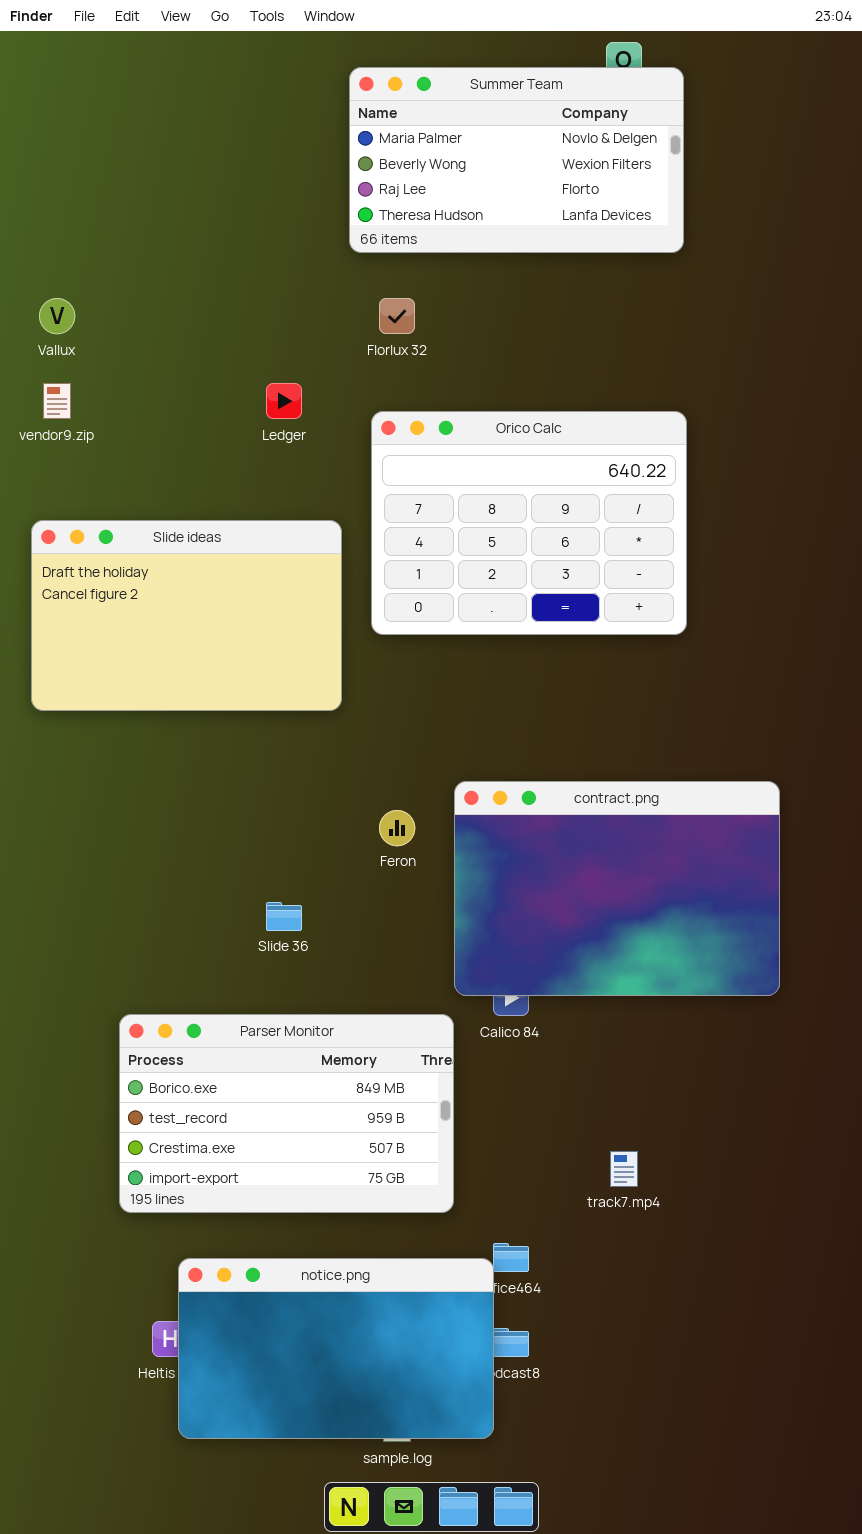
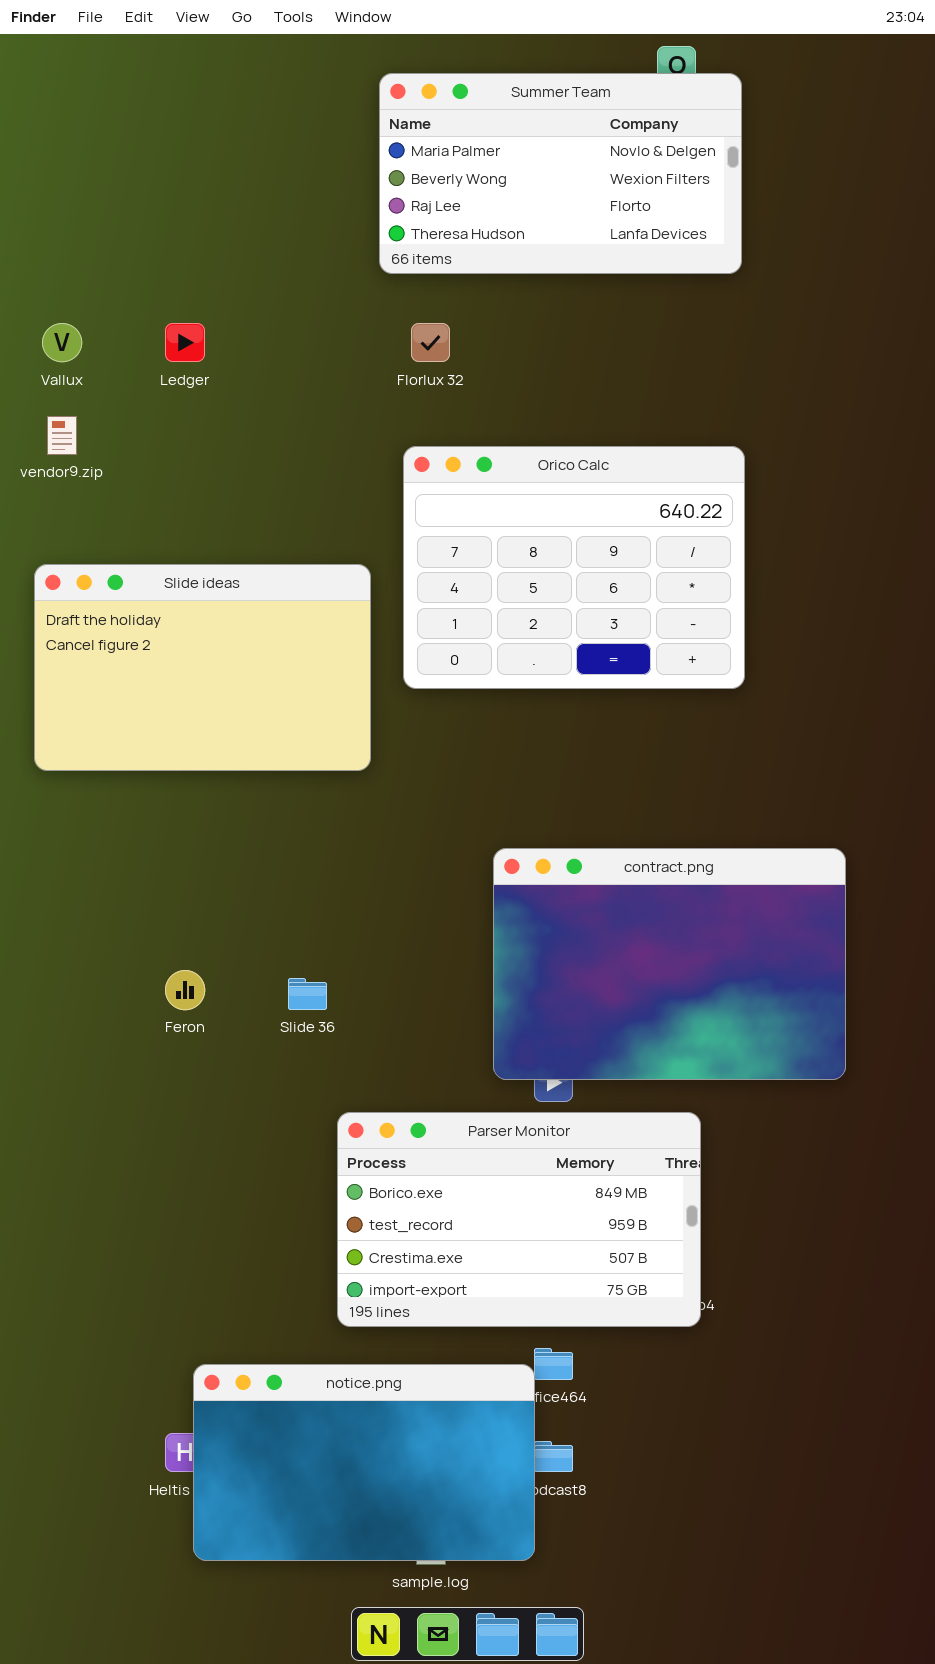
Ledger: [266,383,302,419] -> [165,323,205,362], moved
Feron: [379,810,415,846] -> [165,970,205,1010], moved
Parser Monitor: [119,1014,454,1213] -> [337,1112,701,1327], moved

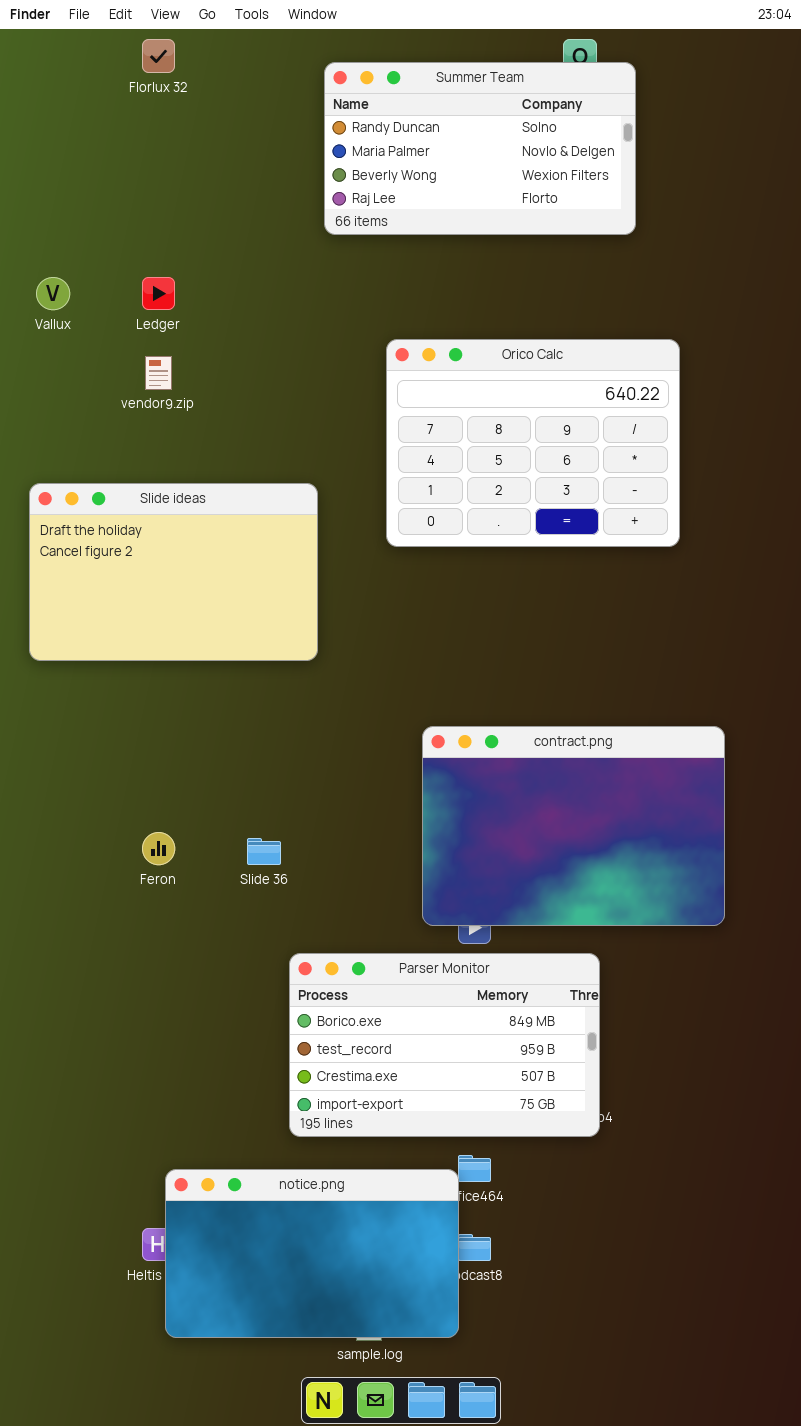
Summer Team: [379,73,742,274] -> [324,62,636,235], scrolled up 1 row
Florlux 32: [411,323,450,362] -> [142,39,175,73], moved
vendor9.zip: [47,416,77,455] -> [145,356,172,390], moved
Orico Calc: [403,446,745,689] -> [386,339,680,547], moved

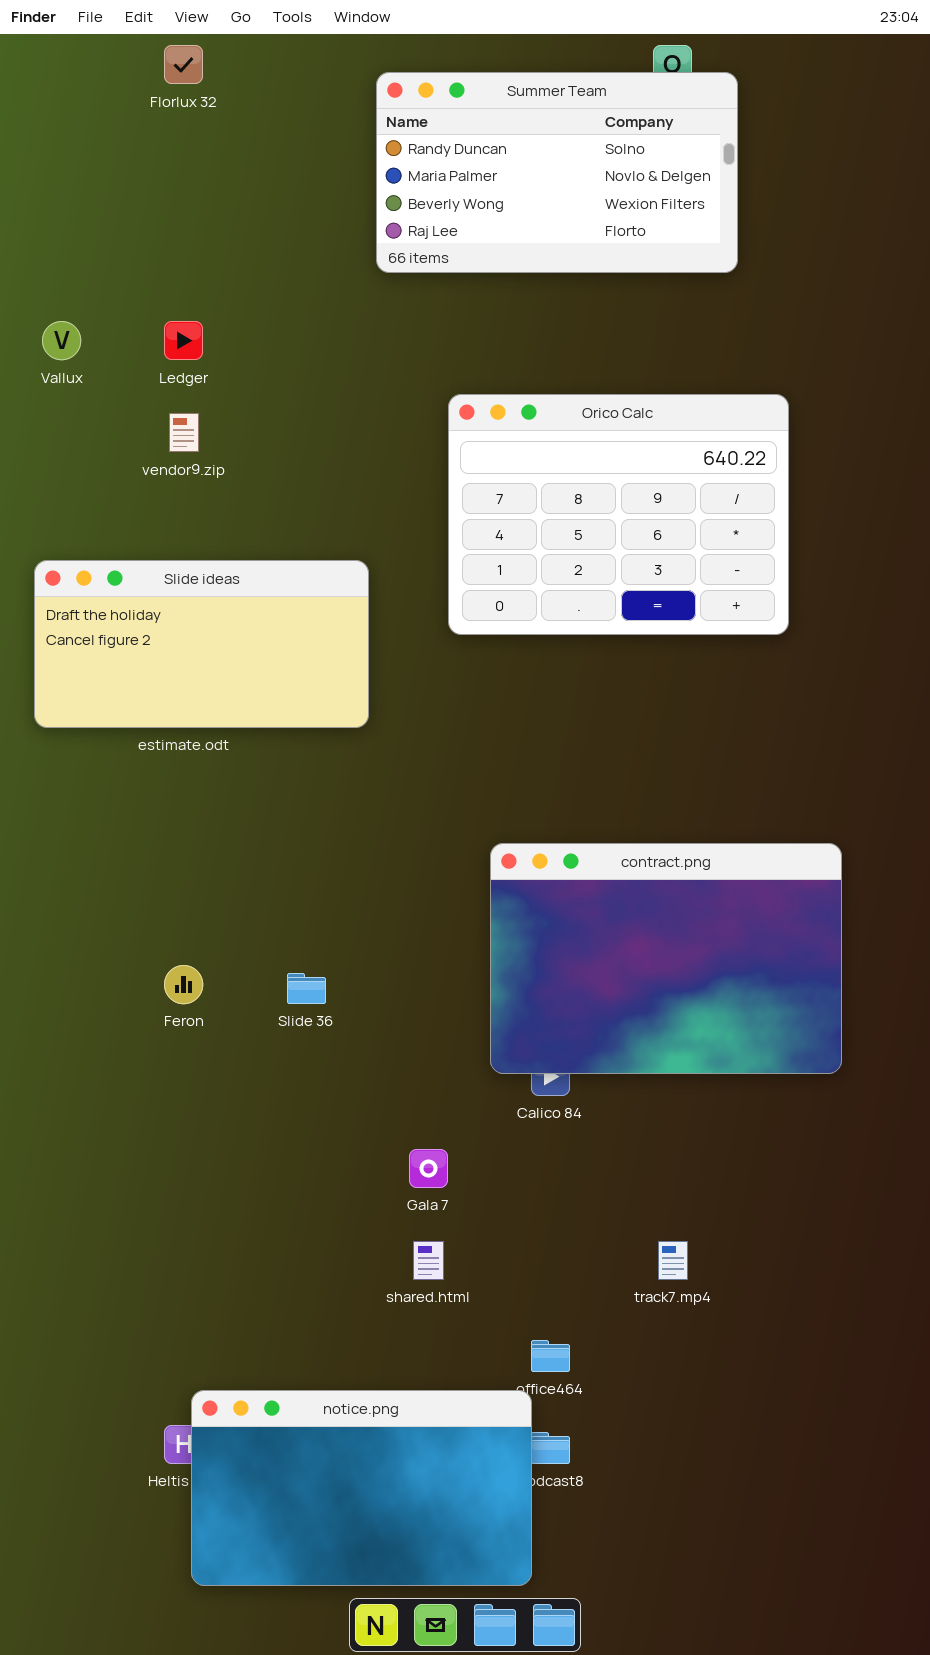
Slide ideas: [29,483,318,661] -> [34,560,369,728], resized
Parser Monitor: [289,953,600,1137] -> none, closed
notice.png: [165,1169,459,1338] -> [191,1390,532,1586], moved

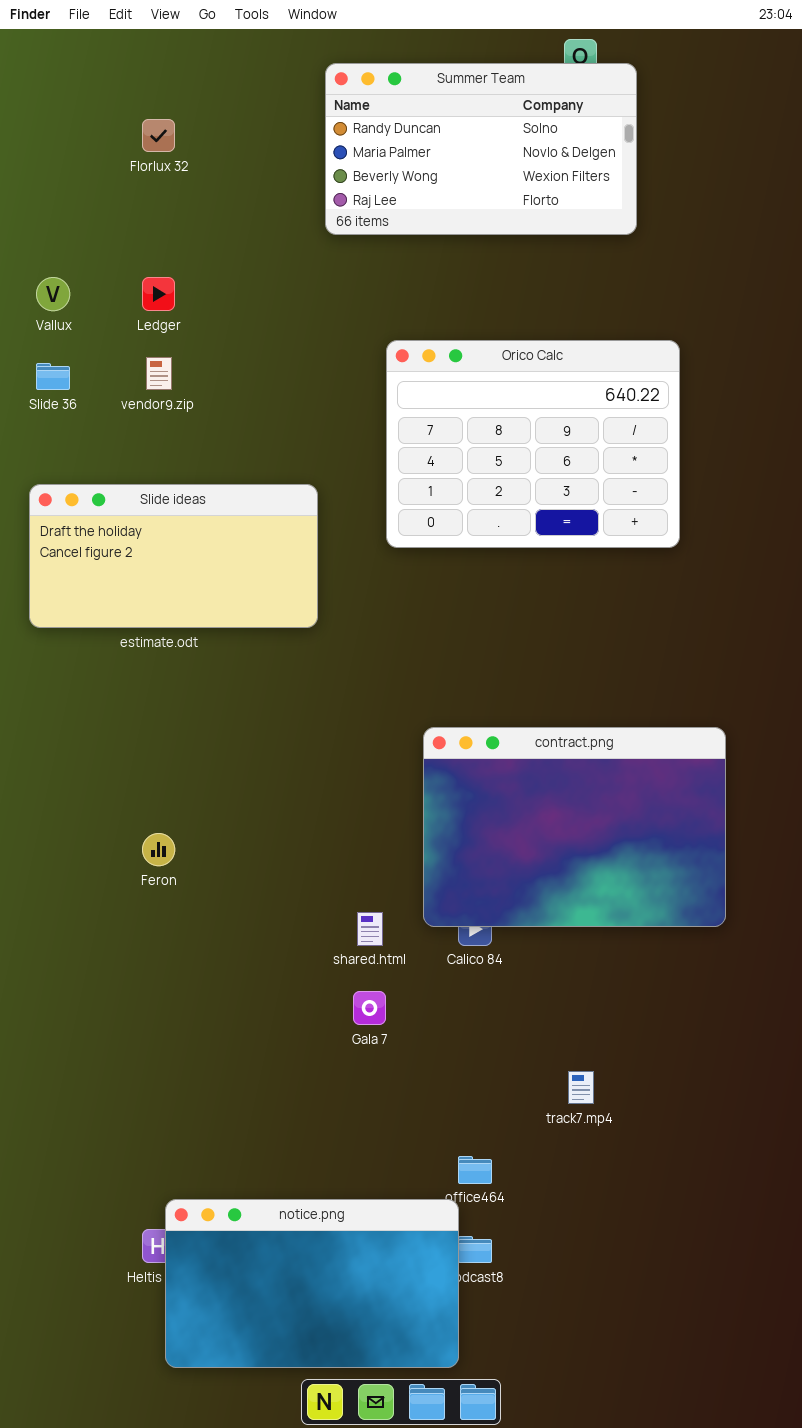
Florlux 32: [164,45,203,84] -> [142,119,175,152], moved
Slide 36: [287,973,326,1004] -> [36,363,70,390], moved
shared.html: [413,1241,444,1280] -> [357,912,383,946], moved

